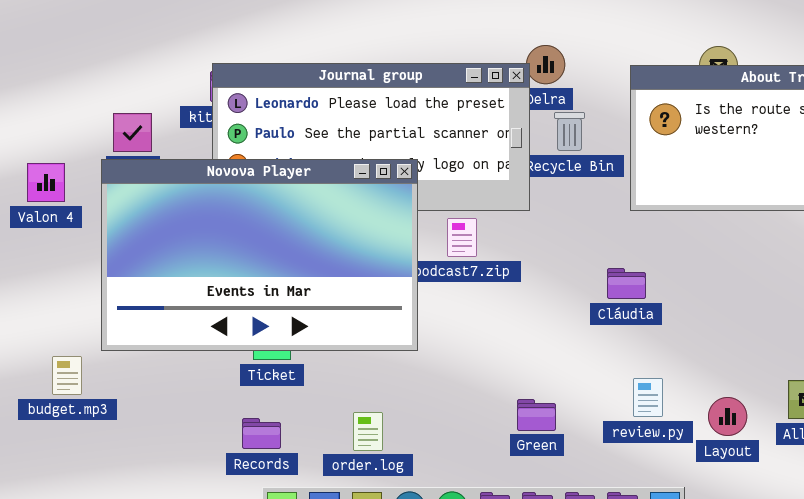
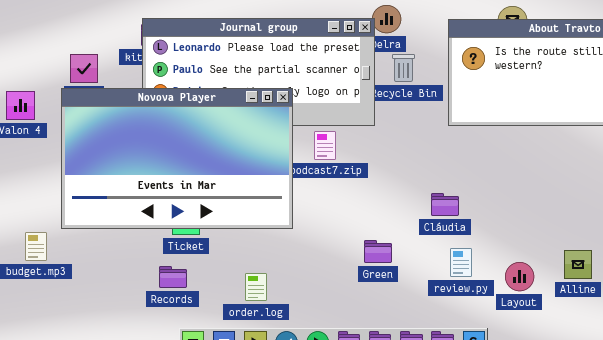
Cláudia: [607,268,646,299] -> [431,193,459,216], moved
Green: [517,399,556,431] -> [364,240,392,263], moved
Records: [242,418,281,449] -> [159,266,187,288], moved

